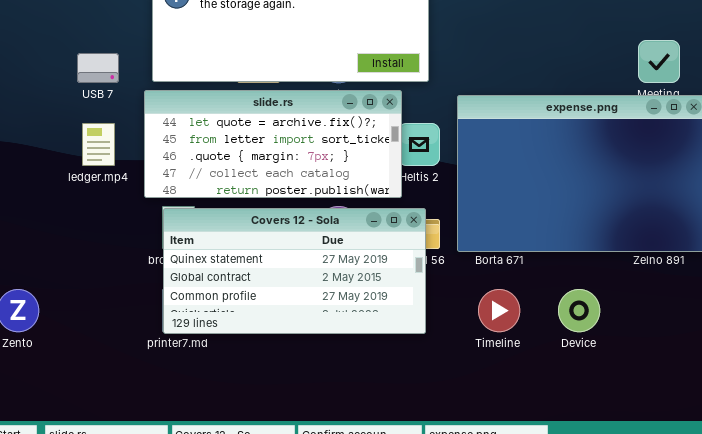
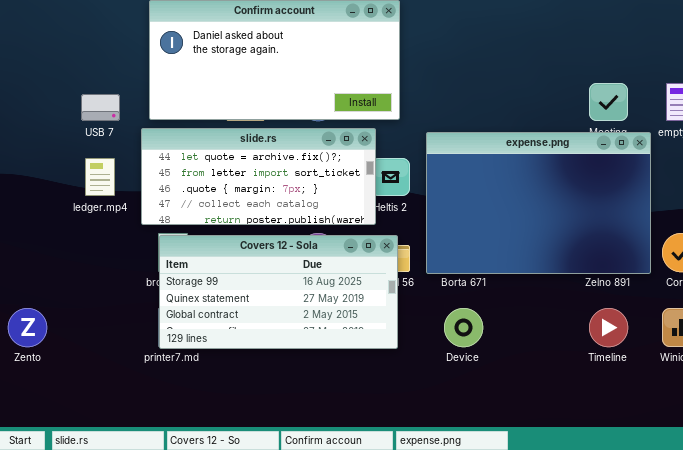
Covers 12 - Sola: [163,208,426,334] -> [159,235,398,349], scrolled up 1 row
Timeline: [478,289,520,332] -> [589,308,628,347], moved
Device: [558,289,600,332] -> [444,308,483,347], moved

